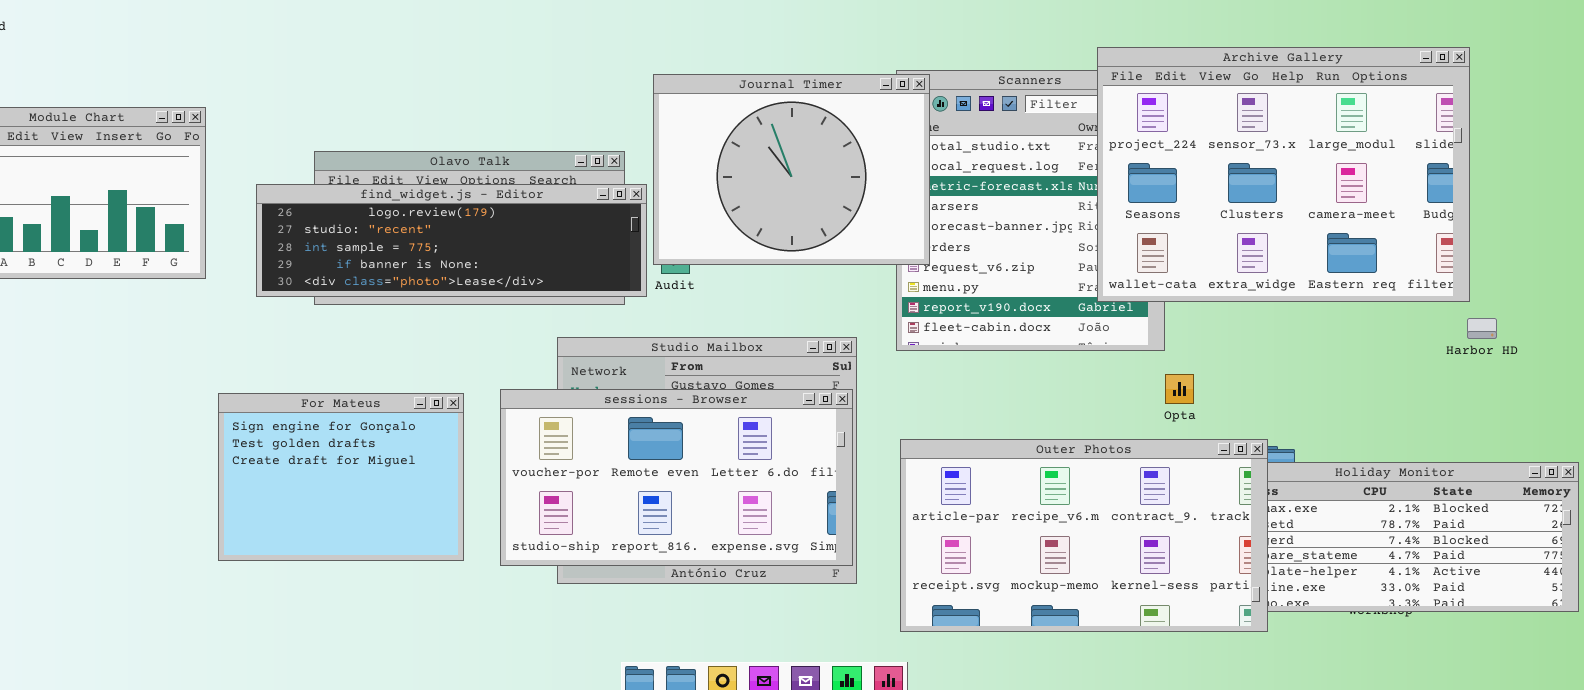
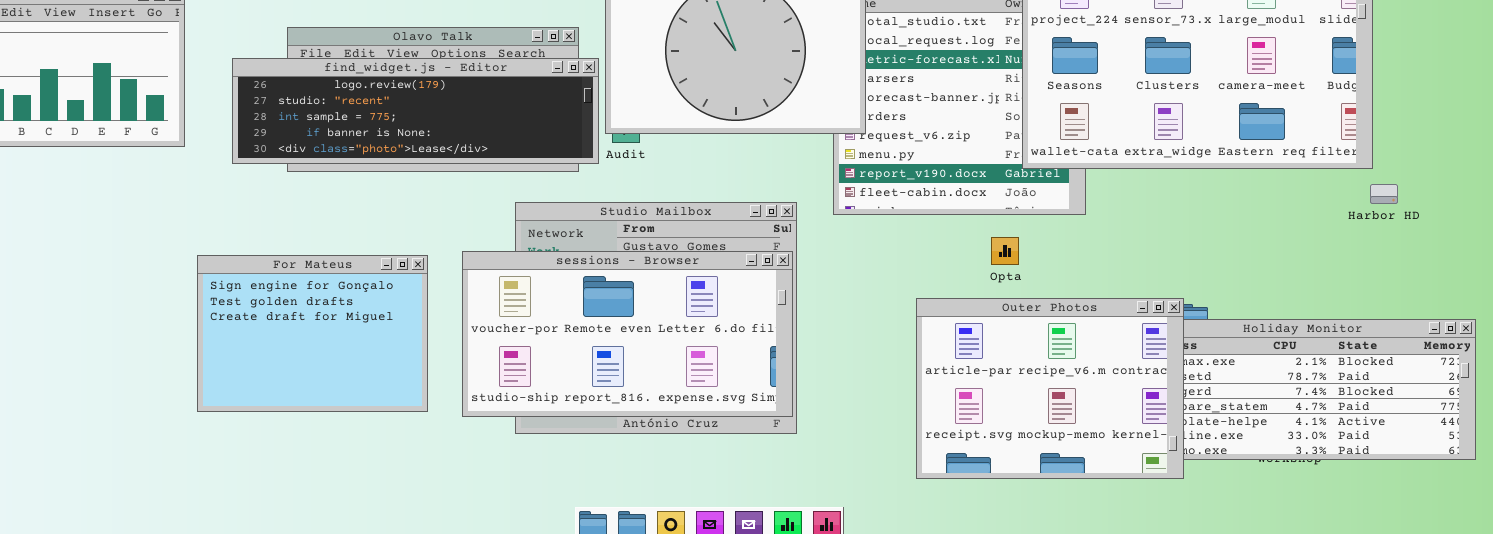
Opta: [1165,374,1194,404] -> [991,237,1019,265], moved
Outer Photos: [900,439,1268,632] -> [916,298,1184,479], resized

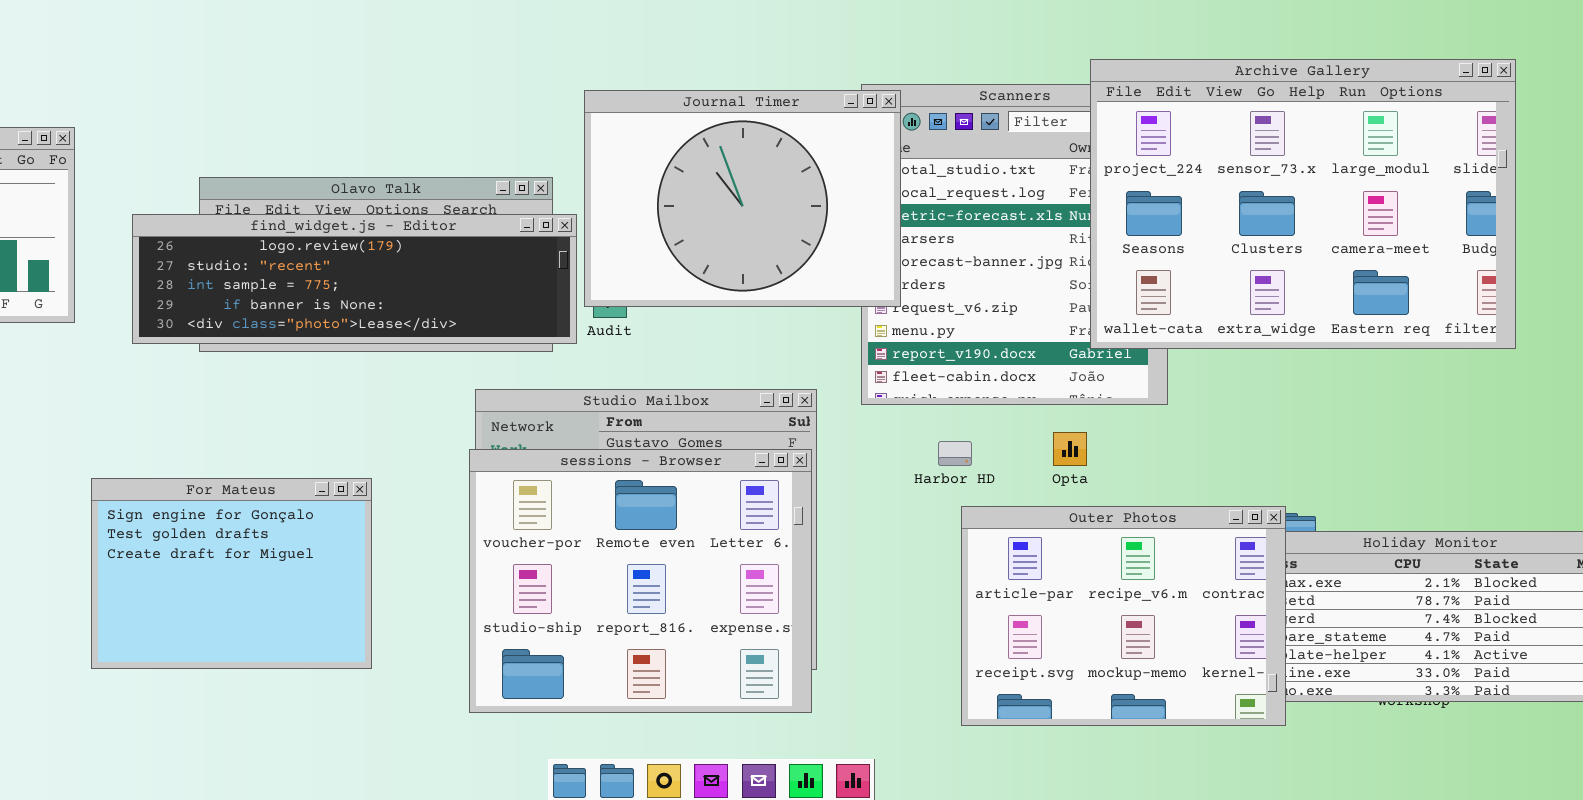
Harbor HD: [1370,184,1398,204] -> [938,441,972,466], moved
sessions - Browser: [462,251,793,417] -> [469,449,812,713], resized
For Mateus: [197,255,428,412] -> [91,478,372,669], moved

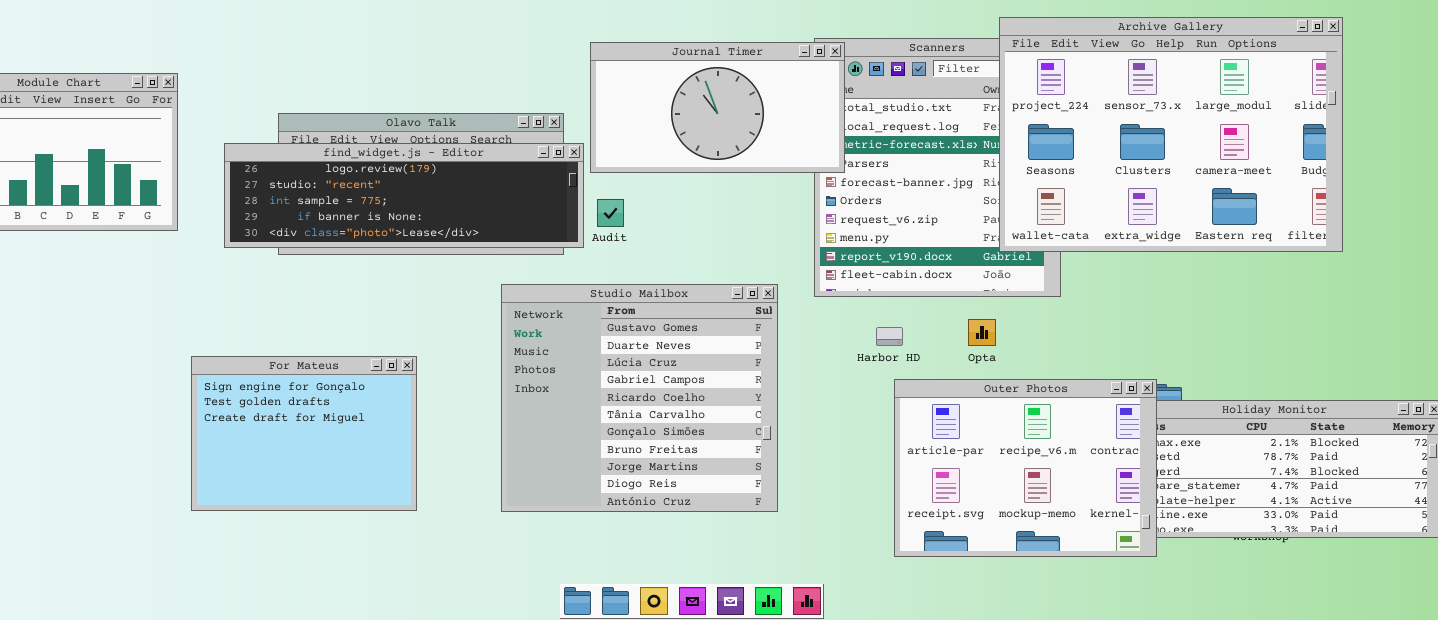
Journal Timer: [584,90,901,307] -> [590,42,845,173], resized
sessions - Browser: [469,449,812,713] -> none, closed

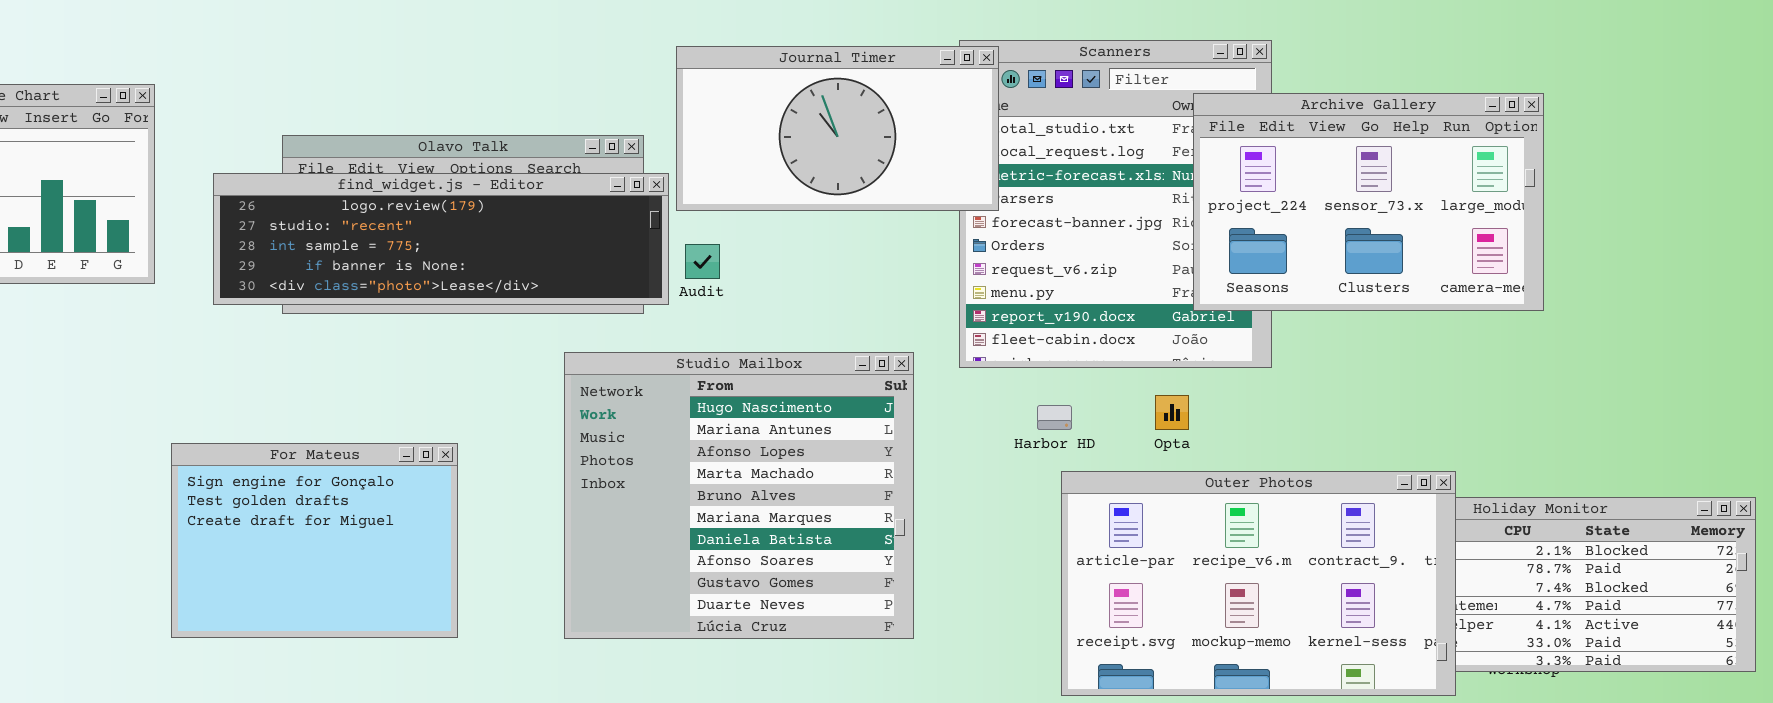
Archive Gallery: [999,17,1343,252] -> [1193,93,1544,311], resized
Studio Mailbox: [501,284,778,512] -> [564,352,914,639], scrolled up 8 rows
Outer Photos: [894,379,1157,557] -> [1061,471,1456,696], resized

